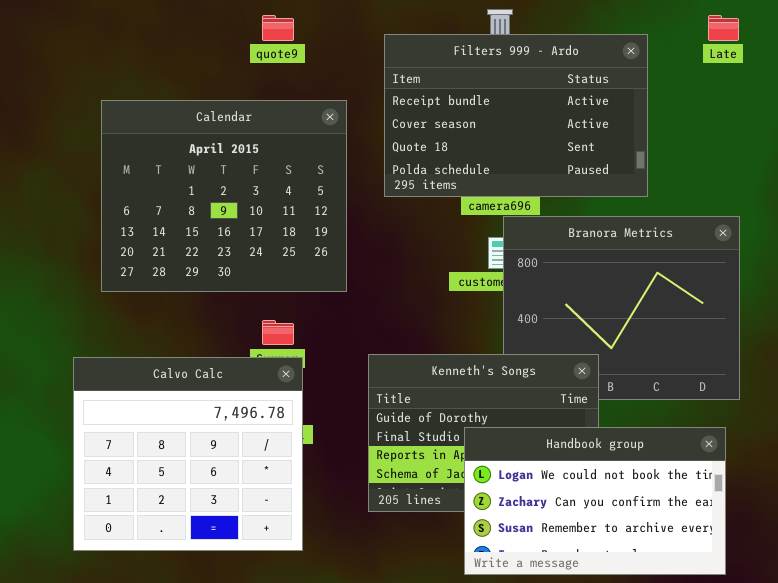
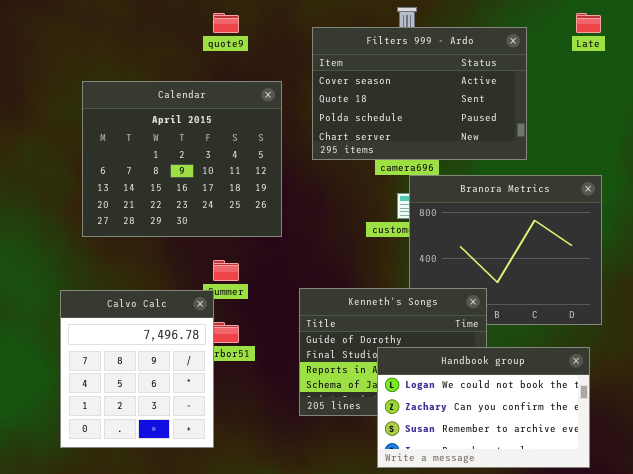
Filters 999 - Ardo: [384,34,648,197] -> [312,27,527,160], scrolled down 1 row
Calvo Calc: [73,357,303,551] -> [60,290,214,448], resized

